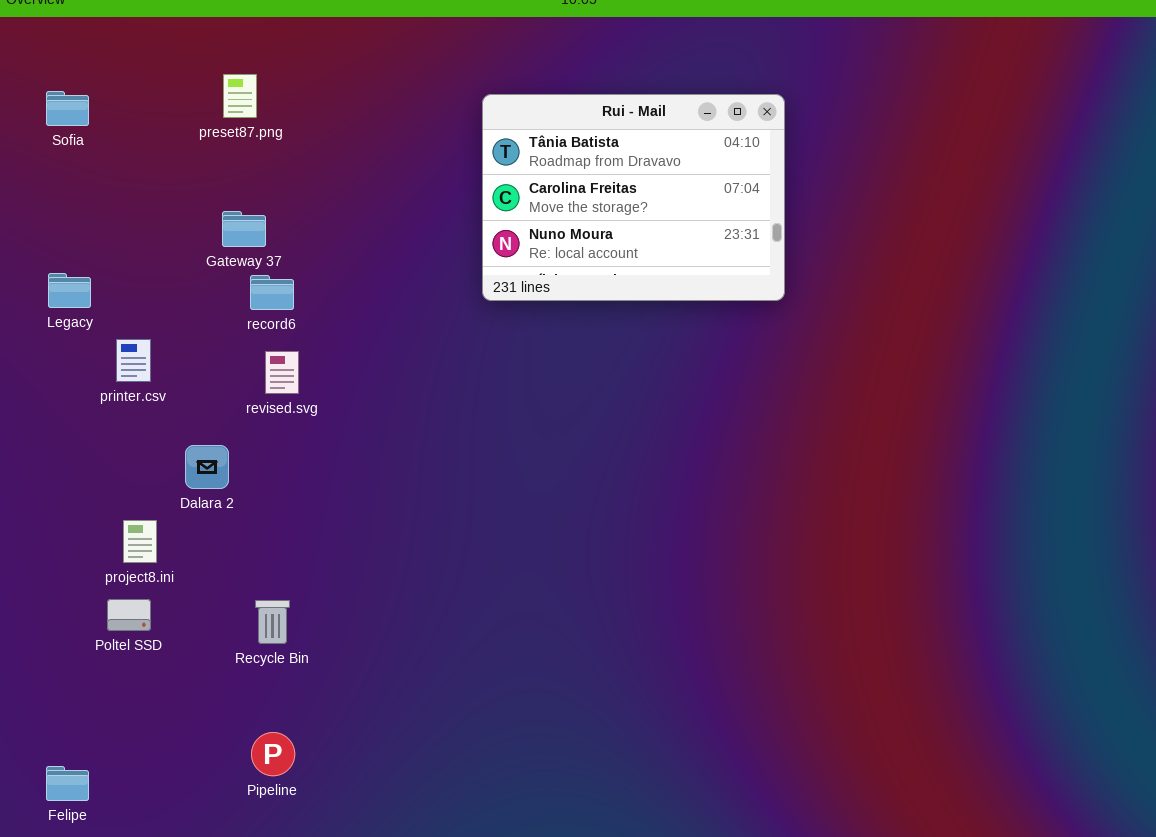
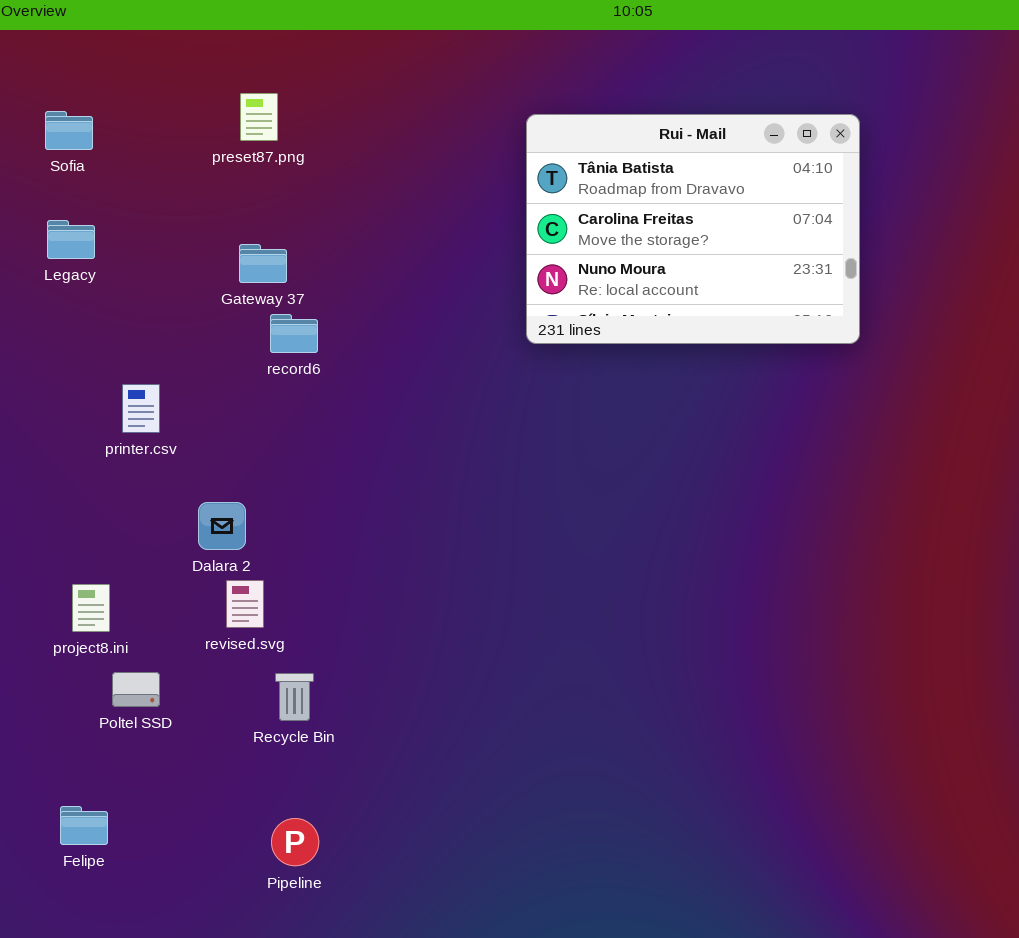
Legacy: [48,273,91,308] -> [47,220,95,259], moved
revised.svg: [265,351,299,394] -> [226,580,264,628], moved
project8.ini: [123,520,157,563] -> [72,584,110,632], moved
Felipe: [46,766,89,801] -> [60,806,108,845], moved

